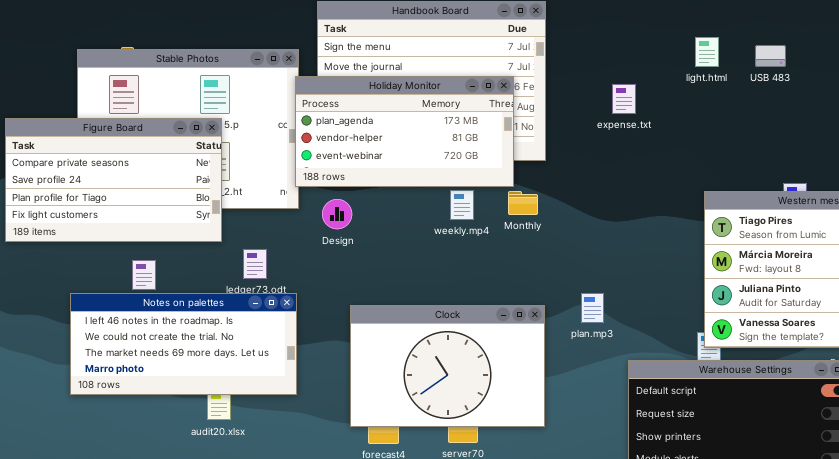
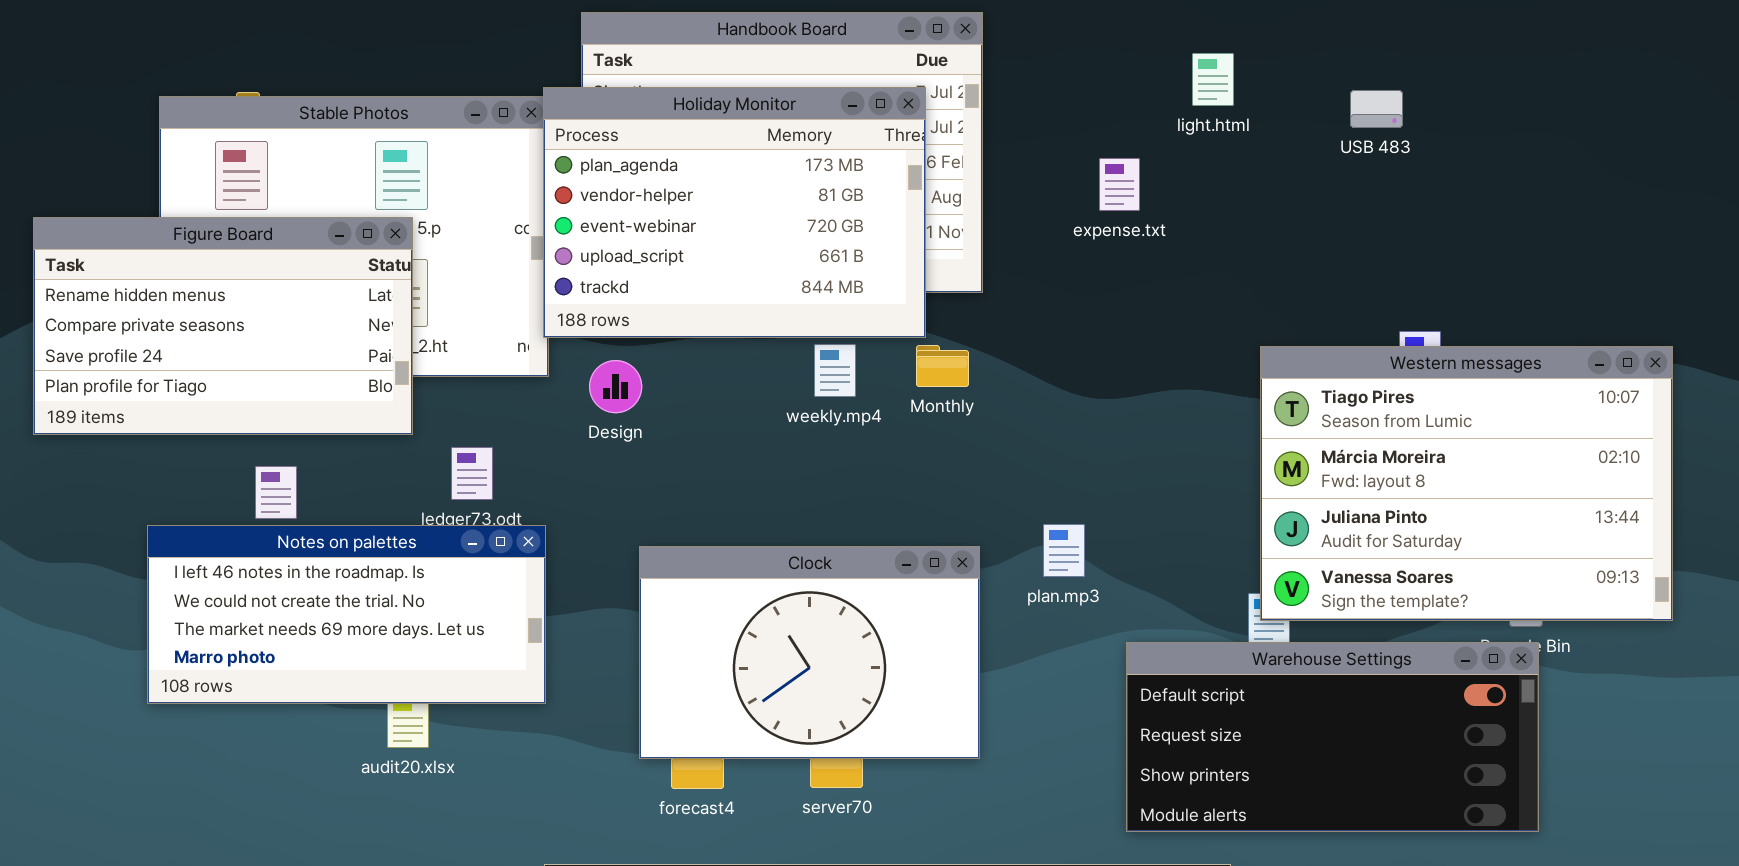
light.html: [695,37,719,67] -> [1192,53,1234,106], moved
Holiday Monitor: [295,76,514,187] -> [543,87,926,338], resized
Figure Board: [5,118,222,242] -> [33,217,413,435], scrolled up 1 row

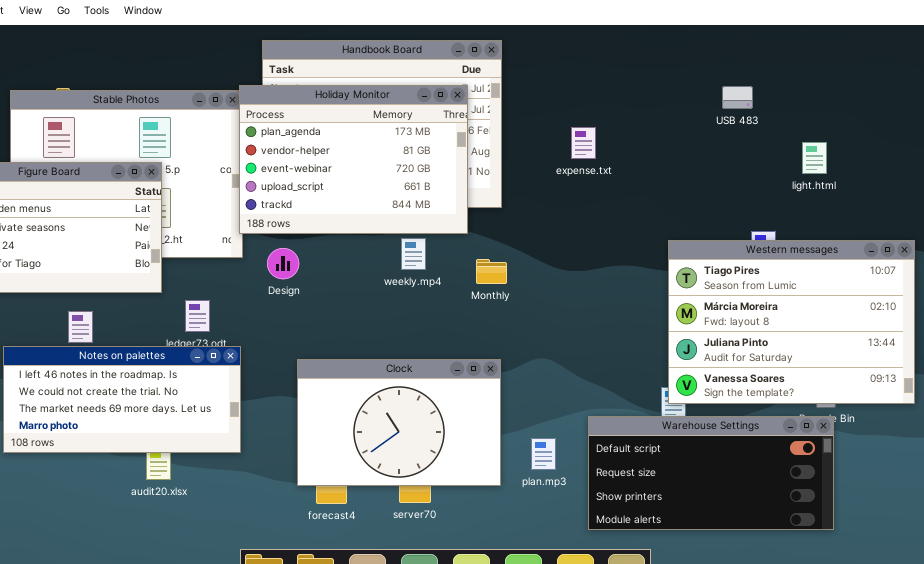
light.html: [1192,53,1234,106] -> [802,142,827,174], moved
Monthly: [916,345,969,387] -> [476,259,507,284], moved
plan.mp3: [1043,524,1085,577] -> [531,438,556,470], moved

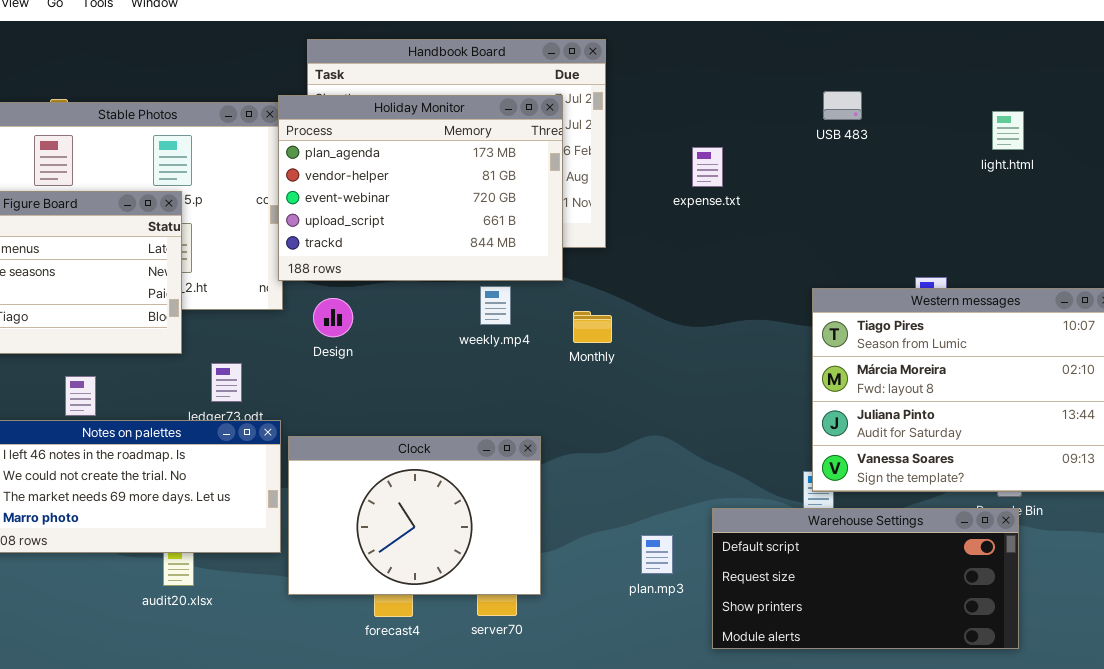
USB 483: [722,86,753,109] -> [823,91,862,120], moved
light.html: [802,142,827,174] -> [992,111,1024,150], moved
Clock: [297,359,501,486] -> [288,436,541,595], moved

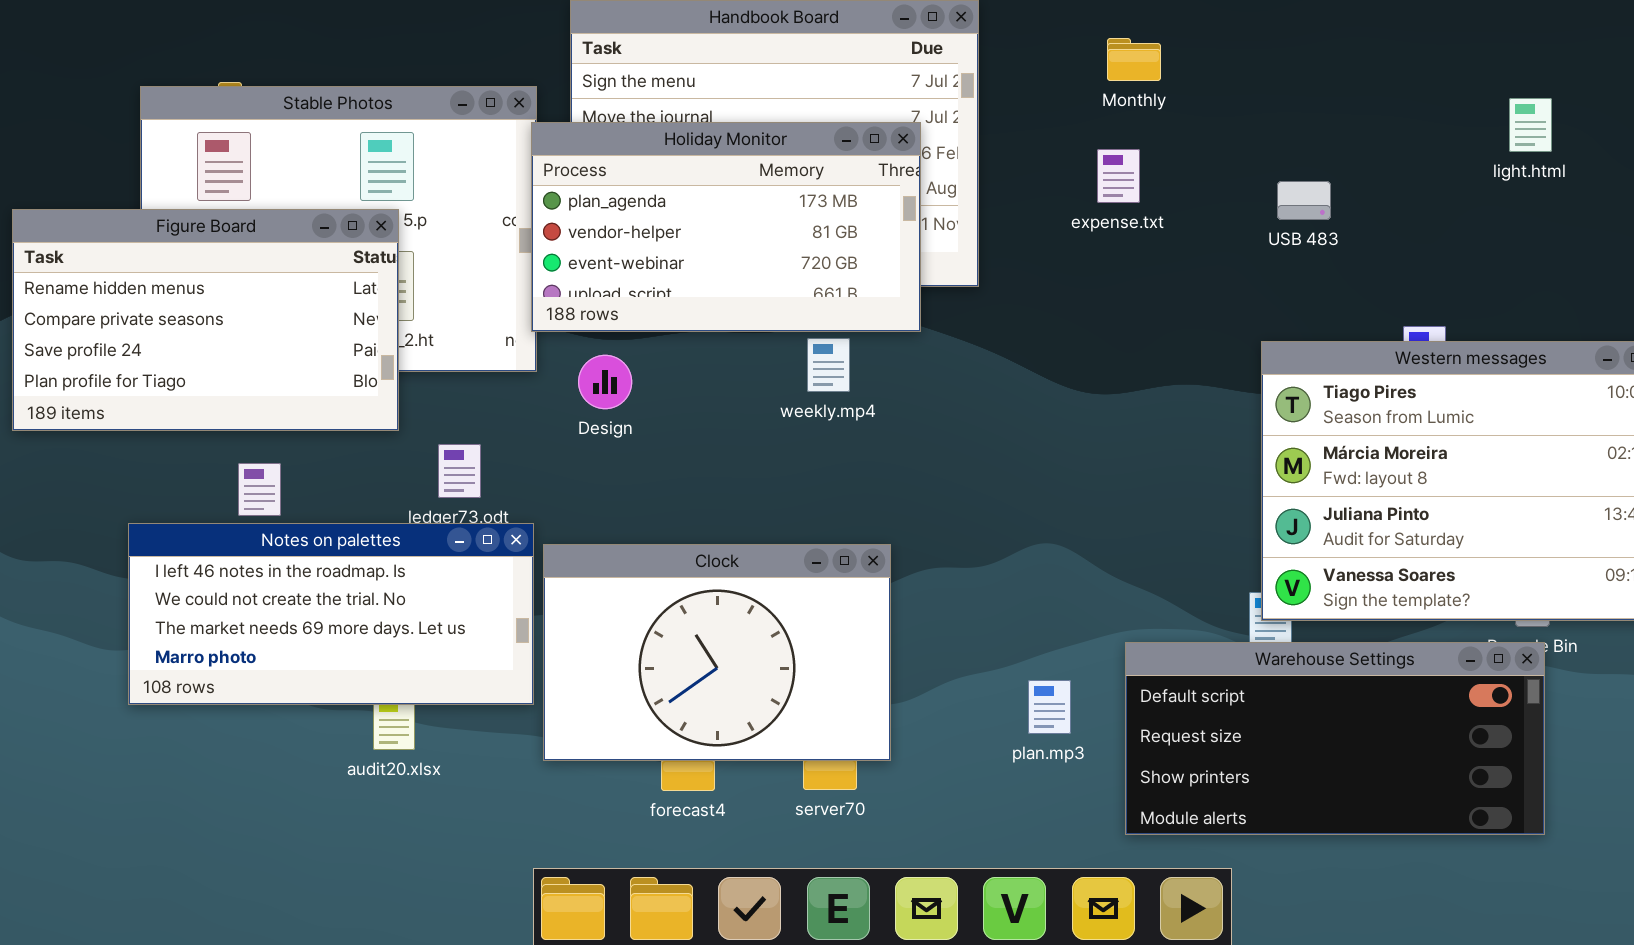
USB 483: [823,91,862,120] -> [1277,181,1331,220], moved
Holiday Monitor: [278,95,563,281] -> [531,122,921,332], resized
Monthly: [573,311,612,343] -> [1107,38,1161,81], moved

